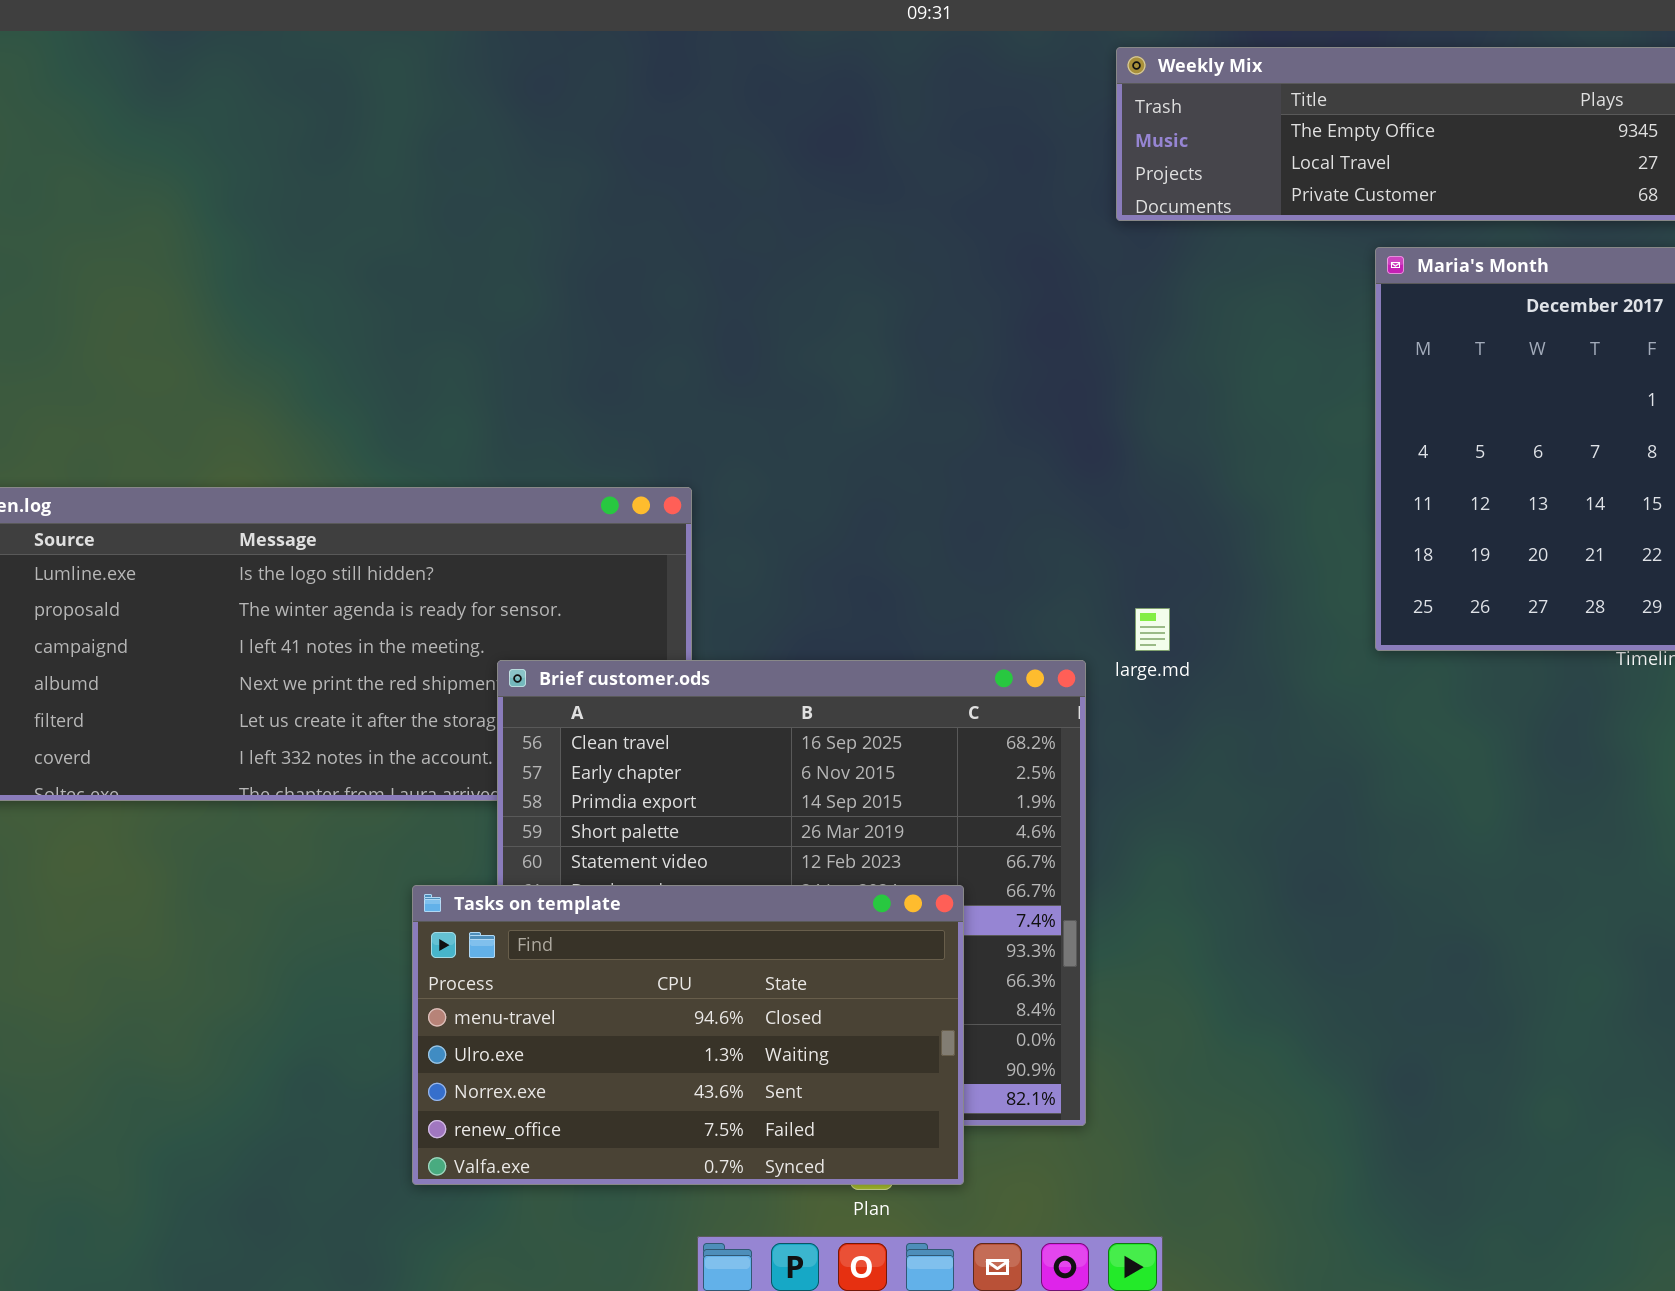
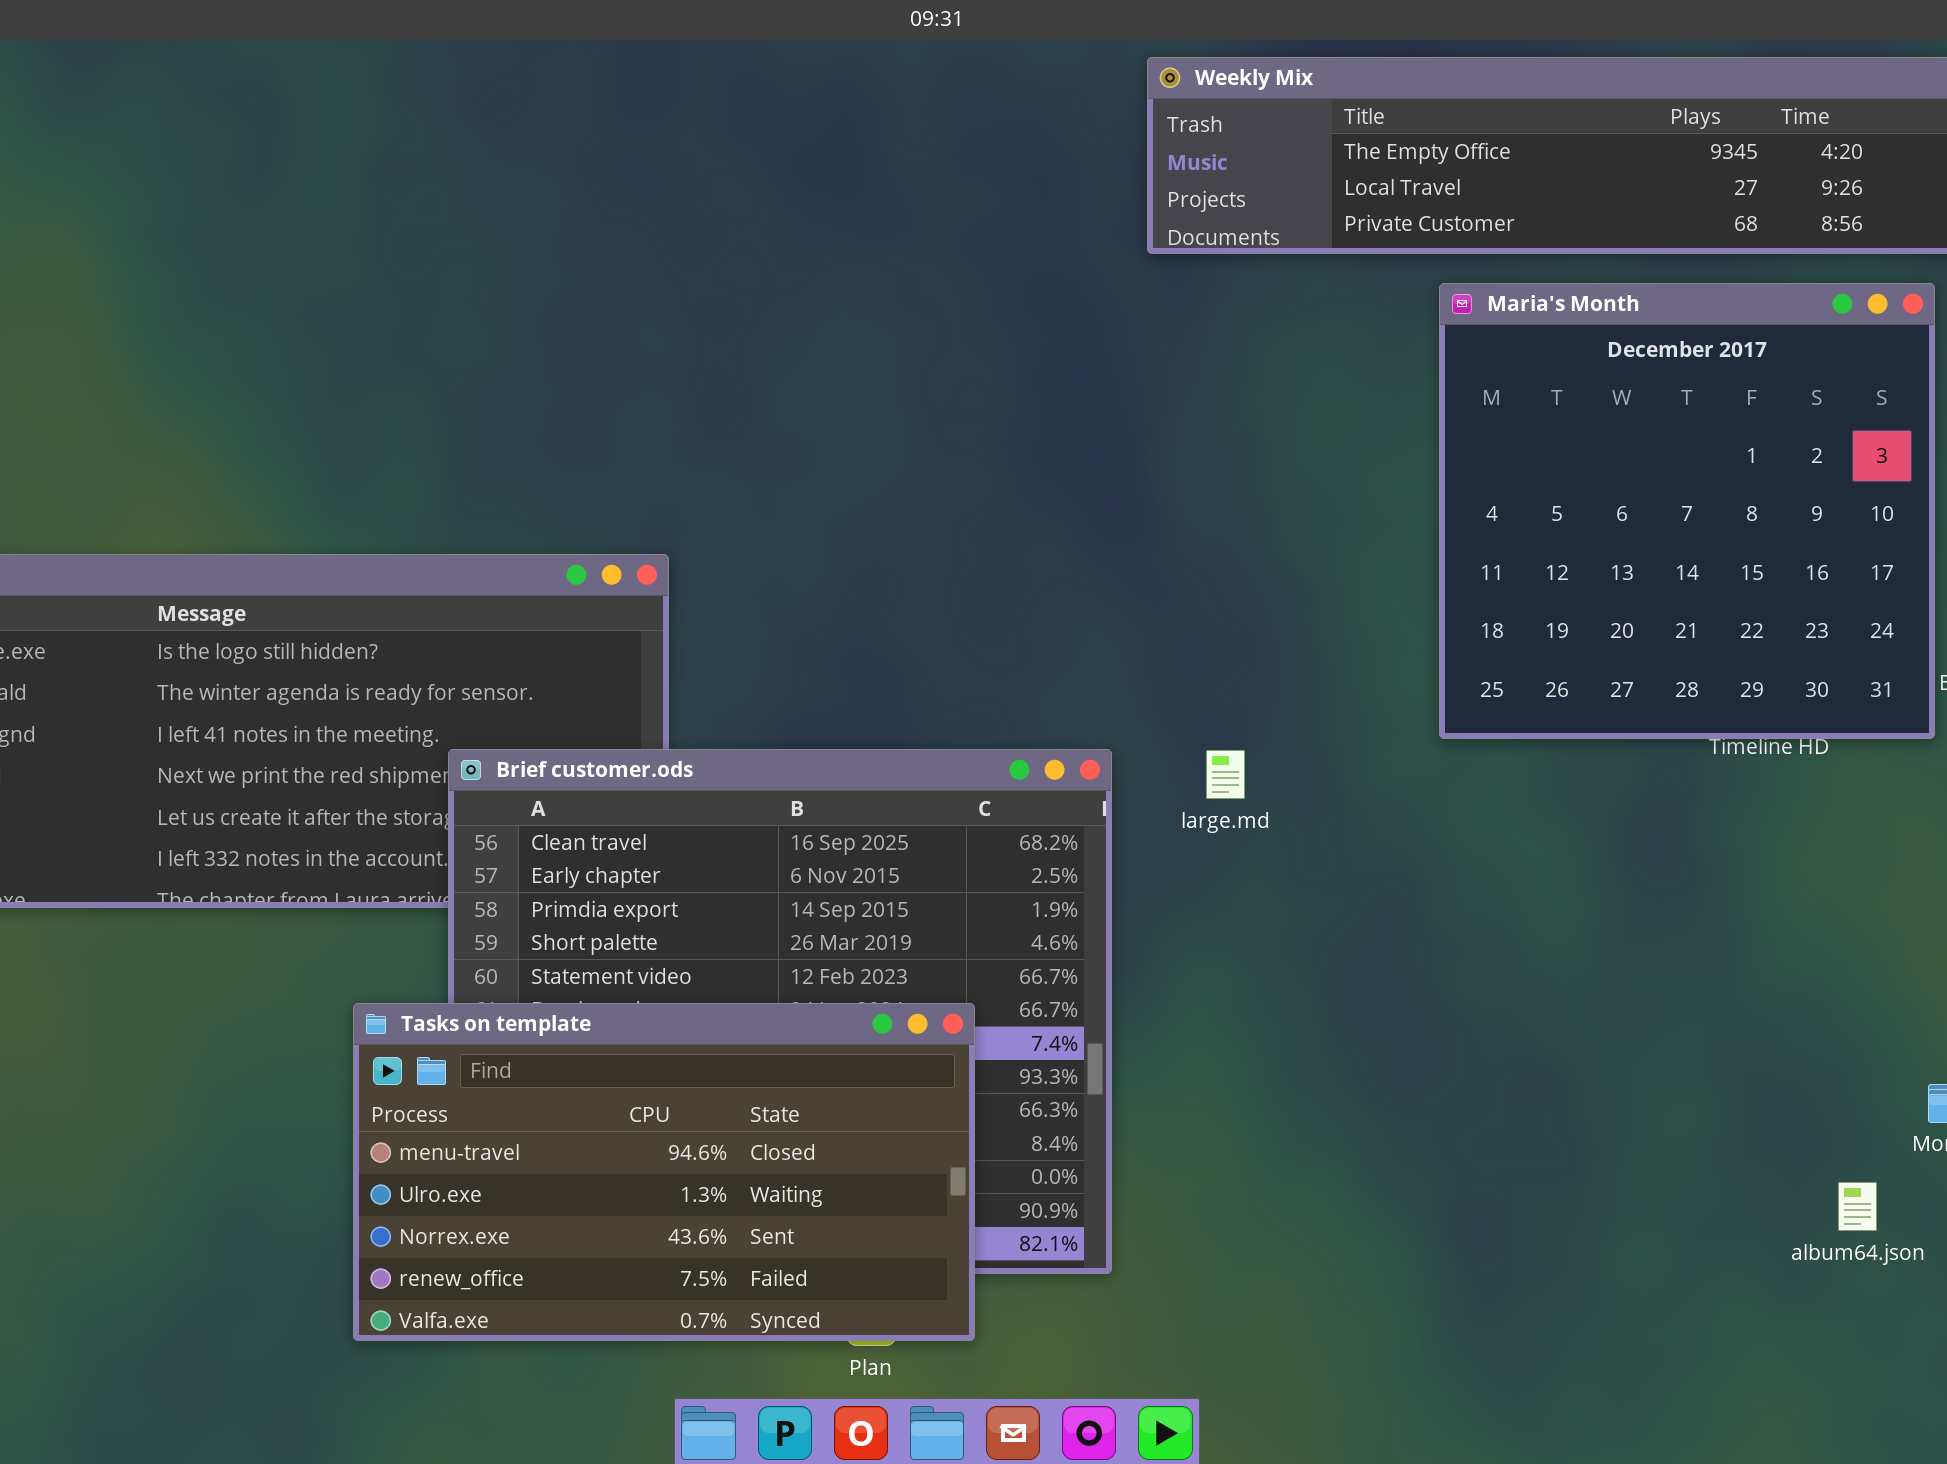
large.md: [1135,608,1170,651] -> [1206,750,1245,799], moved

